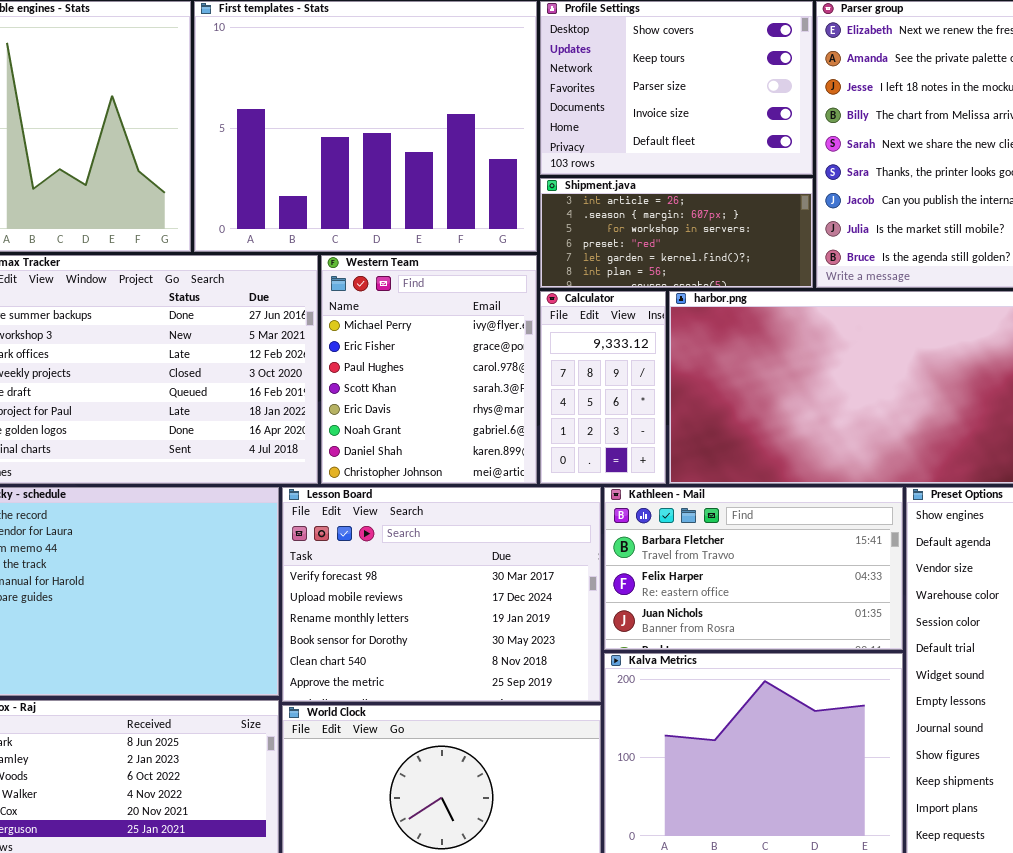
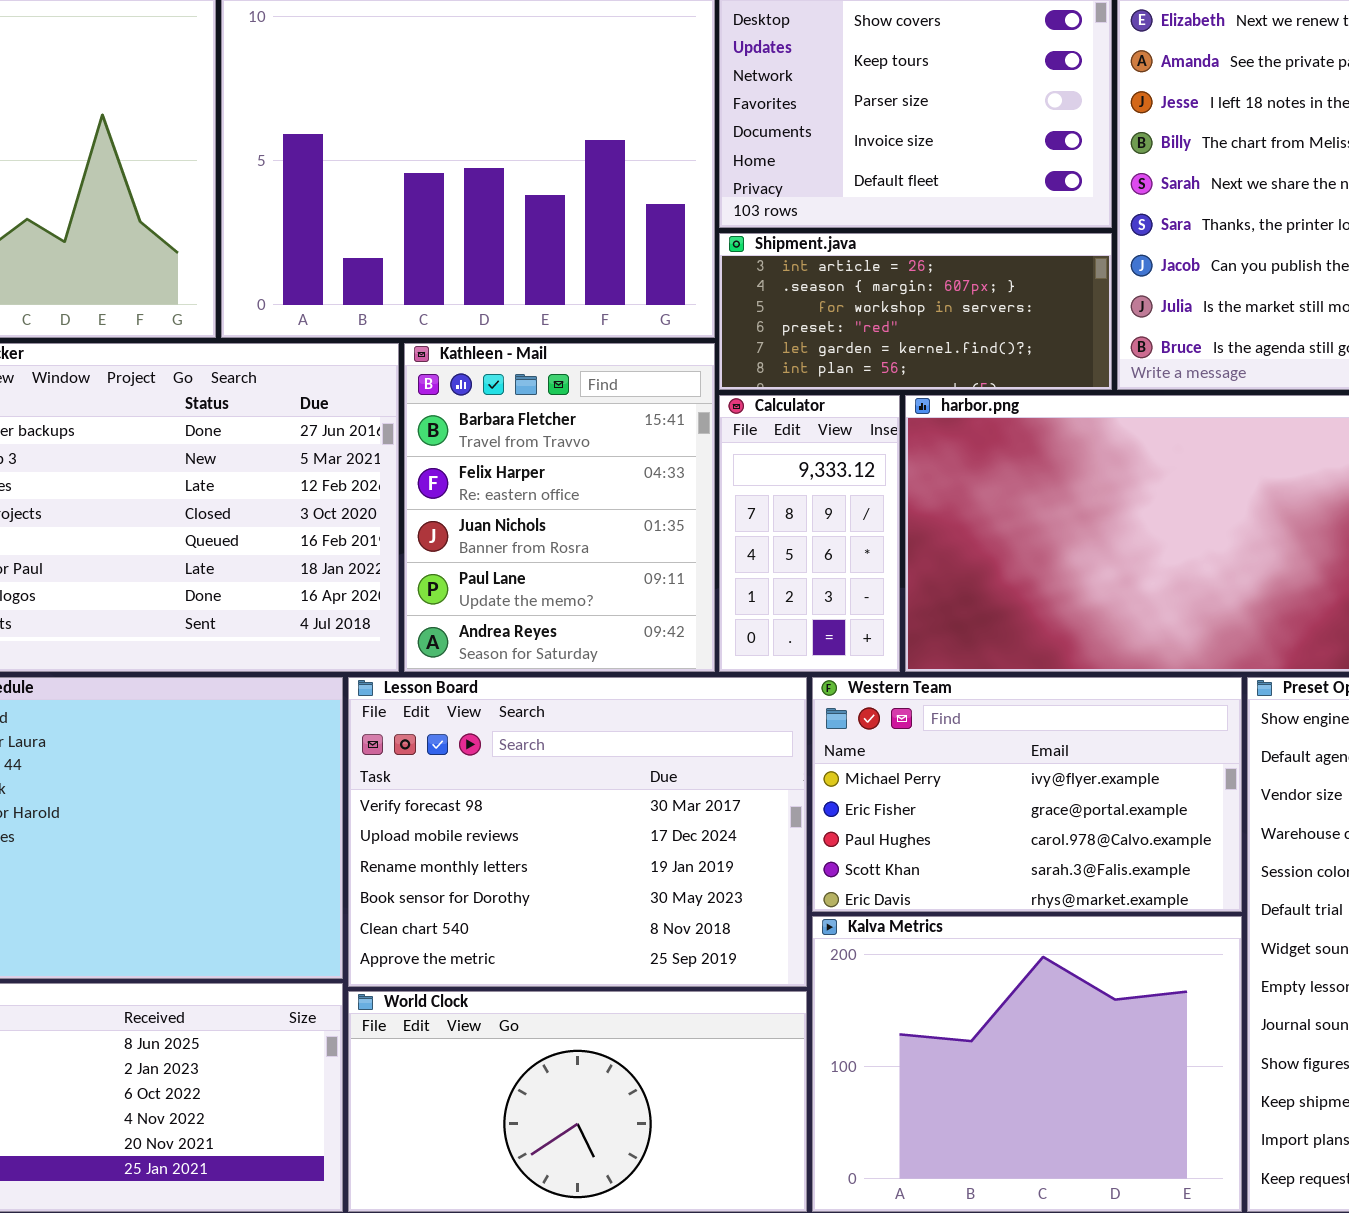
Western Team: [321,255,537,484] -> [812,677,1242,912], moved, resized
Kathleen - Mail: [604,487,903,650] -> [404,343,715,672], moved, resized

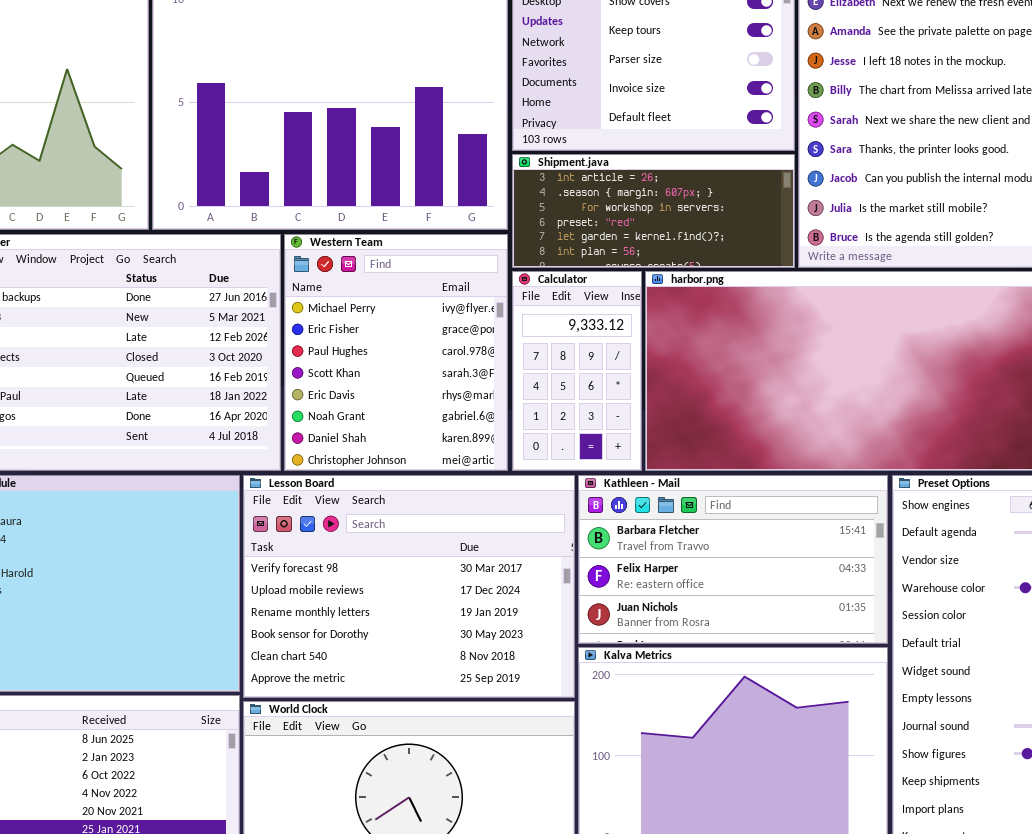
Kathleen - Mail: [404,343,715,672] -> [578,475,888,644], moved, resized
Western Team: [812,677,1242,912] -> [284,234,508,471], moved, resized

